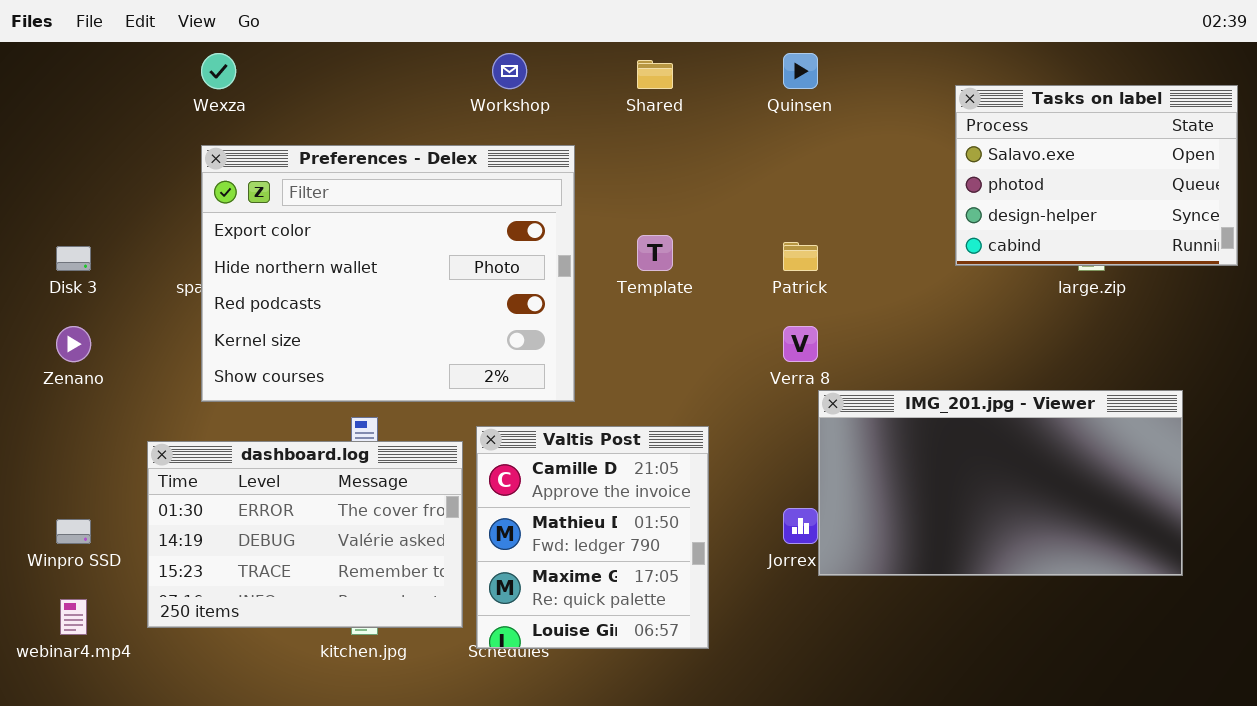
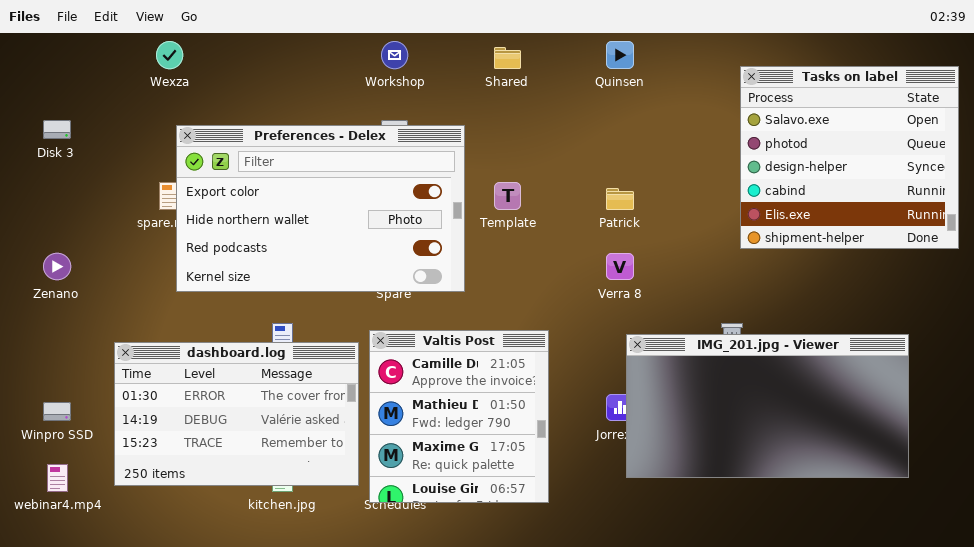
Tasks on label: [955,85,1238,266] -> [740,66,959,249], resized
Preferences - Delex: [201,145,575,402] -> [176,125,465,292], moved, resized
Disk 3: [56,246,91,271] -> [43,120,71,139], moved
IMG_201.jpg - Viewer: [818,390,1183,576] -> [626,334,909,478], moved

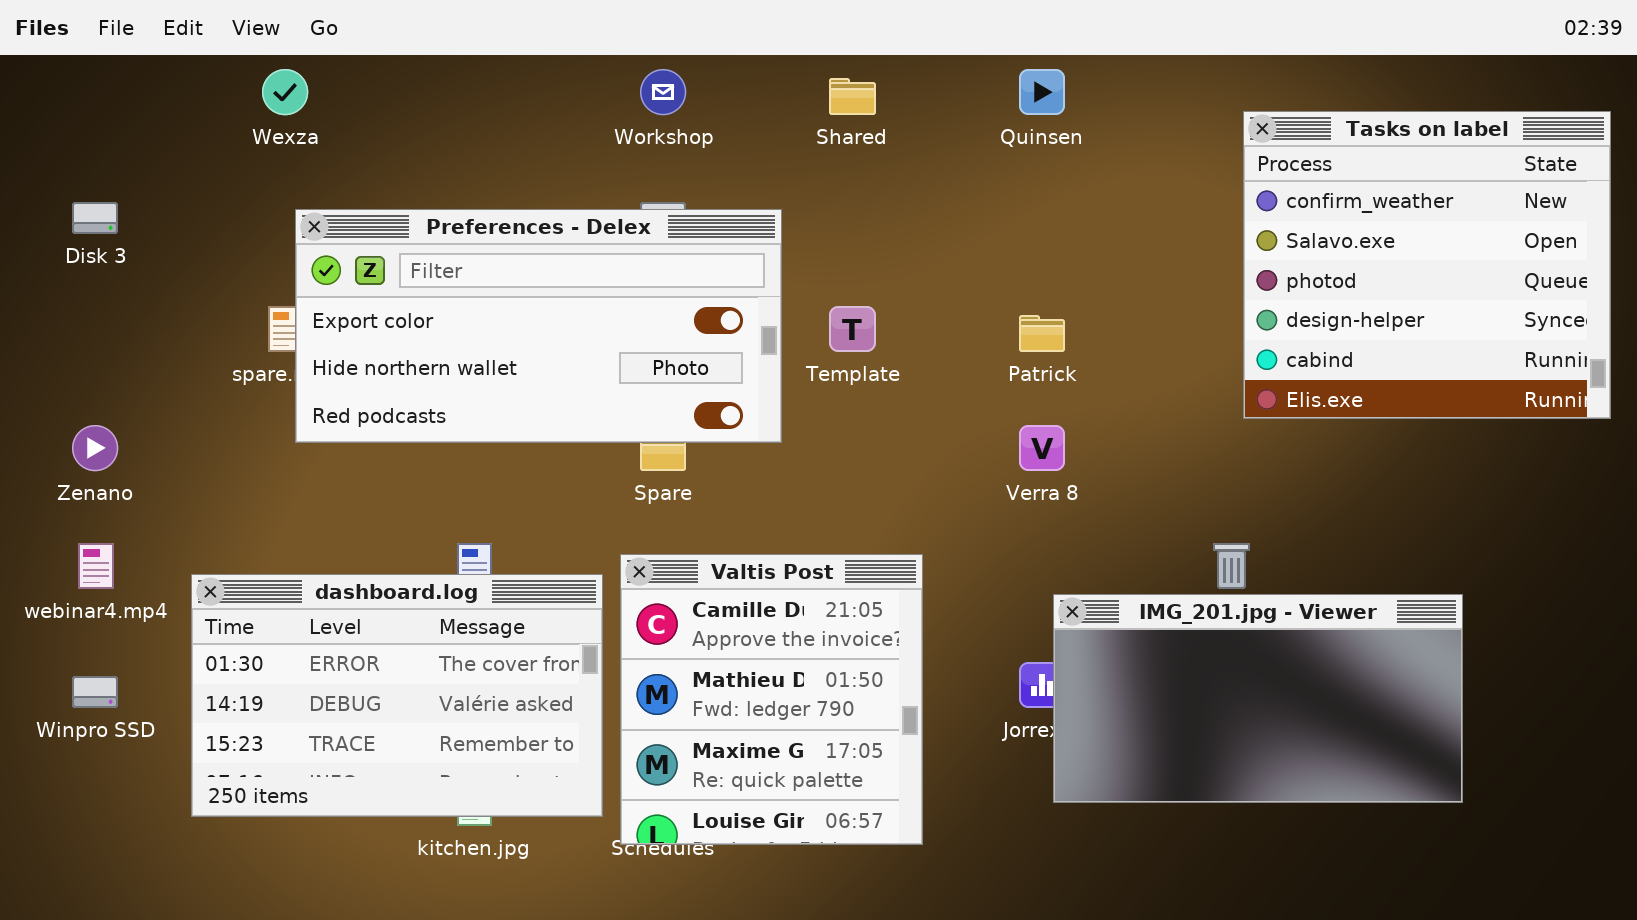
Tasks on label: [740,66,959,249] -> [1243,111,1611,419], scrolled up 1 row
Preferences - Delex: [176,125,465,292] -> [295,209,782,443], resized
IMG_201.jpg - Viewer: [626,334,909,478] -> [1053,594,1463,803], resized
webinar4.mp4: [47,464,68,492] -> [78,543,114,589], moved

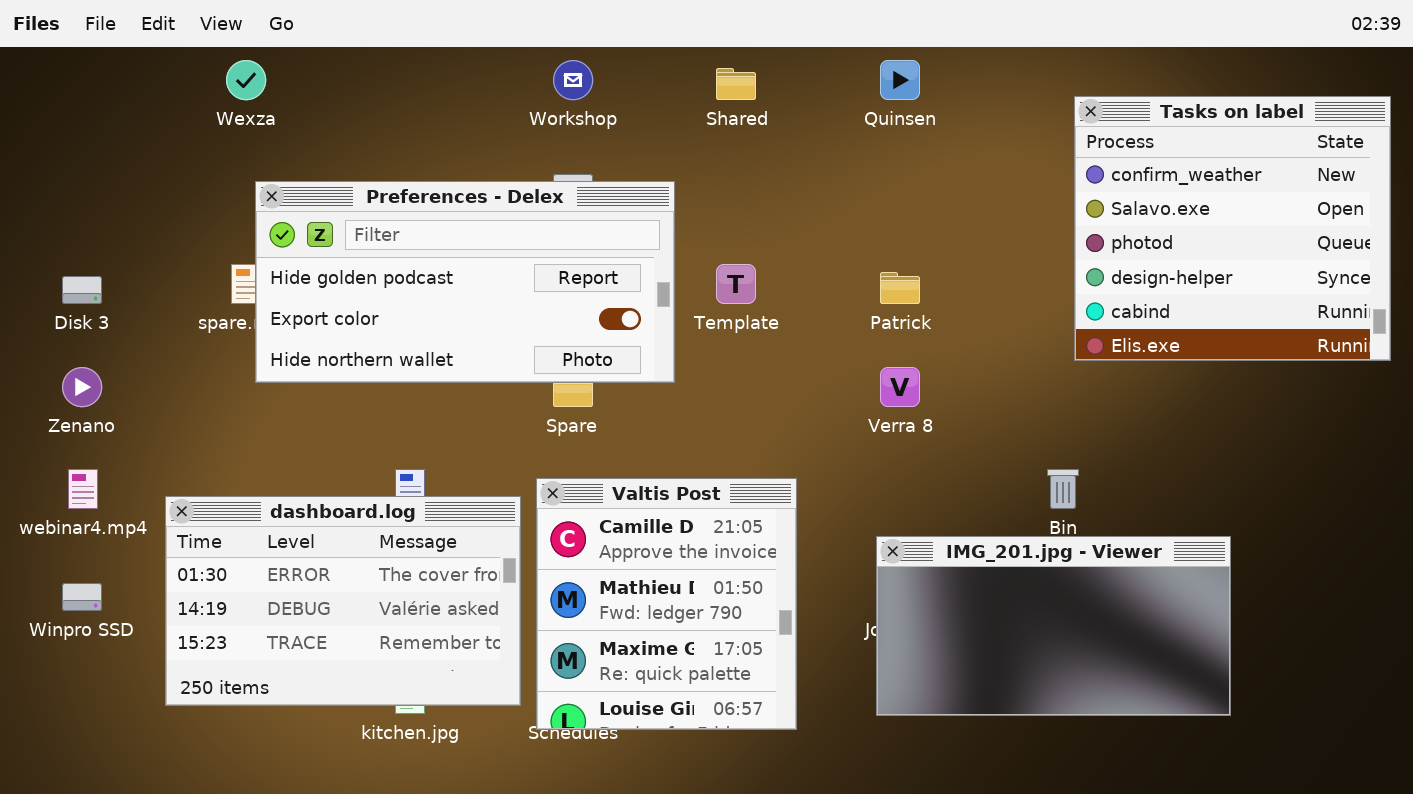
Disk 3: [72,202,118,234] -> [62,276,102,304], moved
Preferences - Delex: [295,209,782,443] -> [255,181,675,383], scrolled up 1 row
IMG_201.jpg - Viewer: [1053,594,1463,803] -> [876,536,1231,716], moved

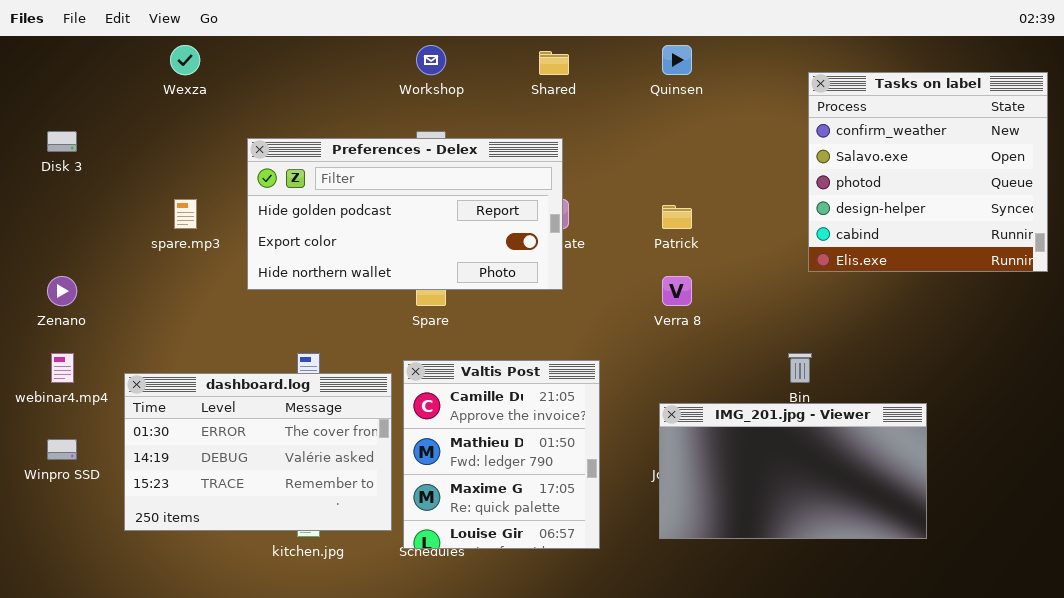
Preferences - Delex: [255,181,675,383] -> [247,138,563,290], moved
Disk 3: [62,276,102,304] -> [47,131,77,152], moved

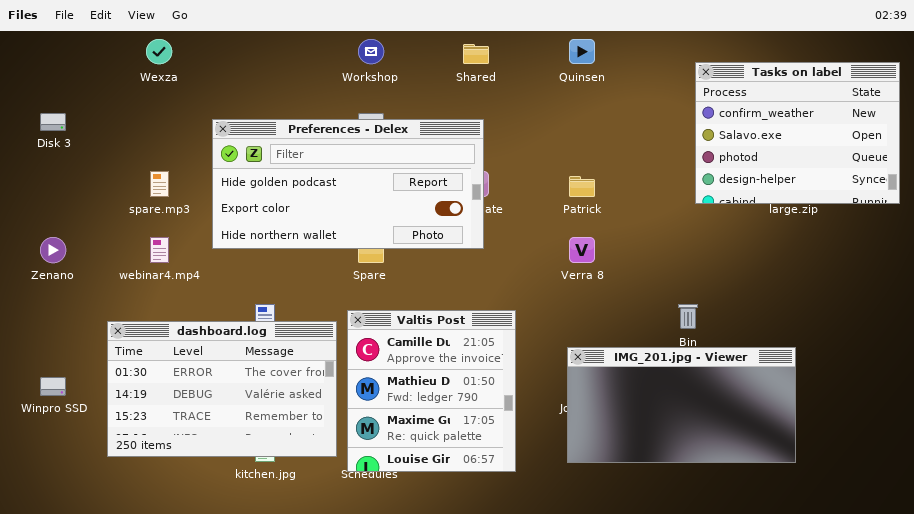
Tasks on label: [808,72,1048,272] -> [695,62,900,204], resized
webinar4.mp4: [51,353,74,383] -> [150,237,169,263], moved

